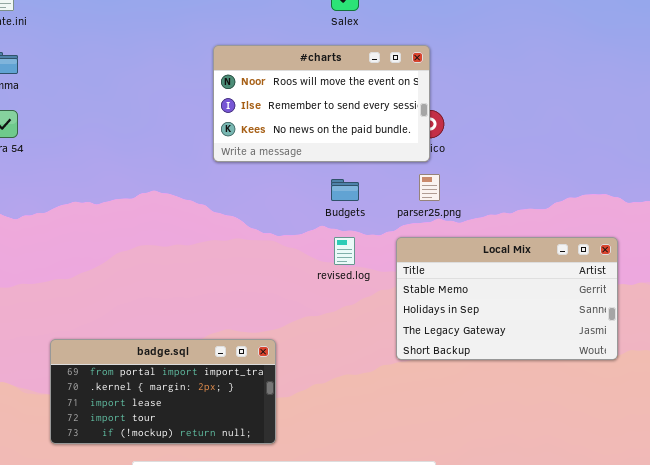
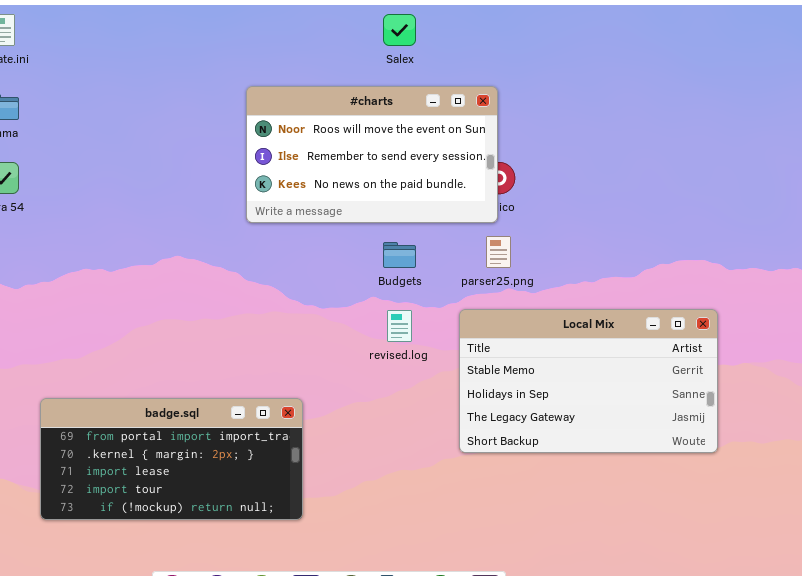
badge.sql: [50,339,276,444] -> [40,398,303,520], moved

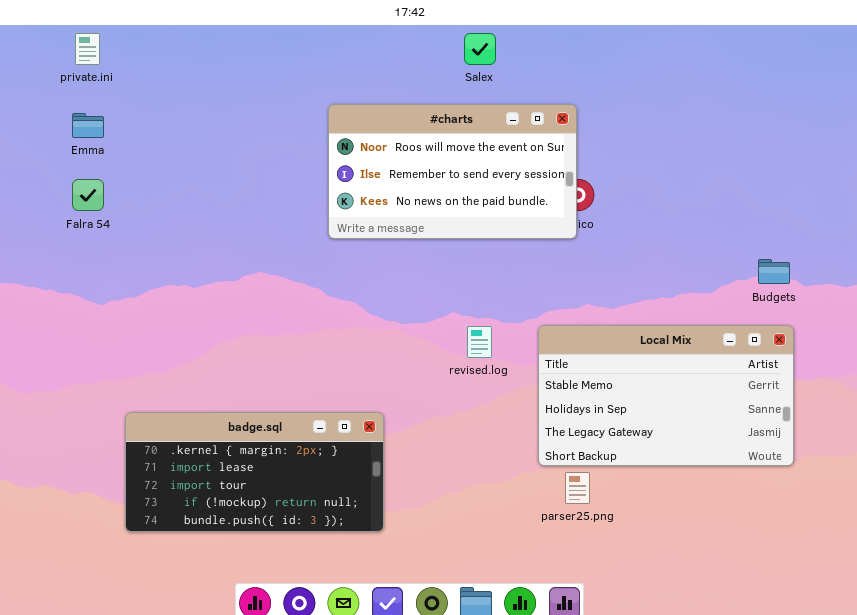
parser25.png: [486,236,511,268] -> [565,472,590,504], moved
Budgets: [383,242,416,268] -> [758,259,790,284], moved
badge.sql: [40,398,303,520] -> [125,412,384,532], scrolled down 1 row

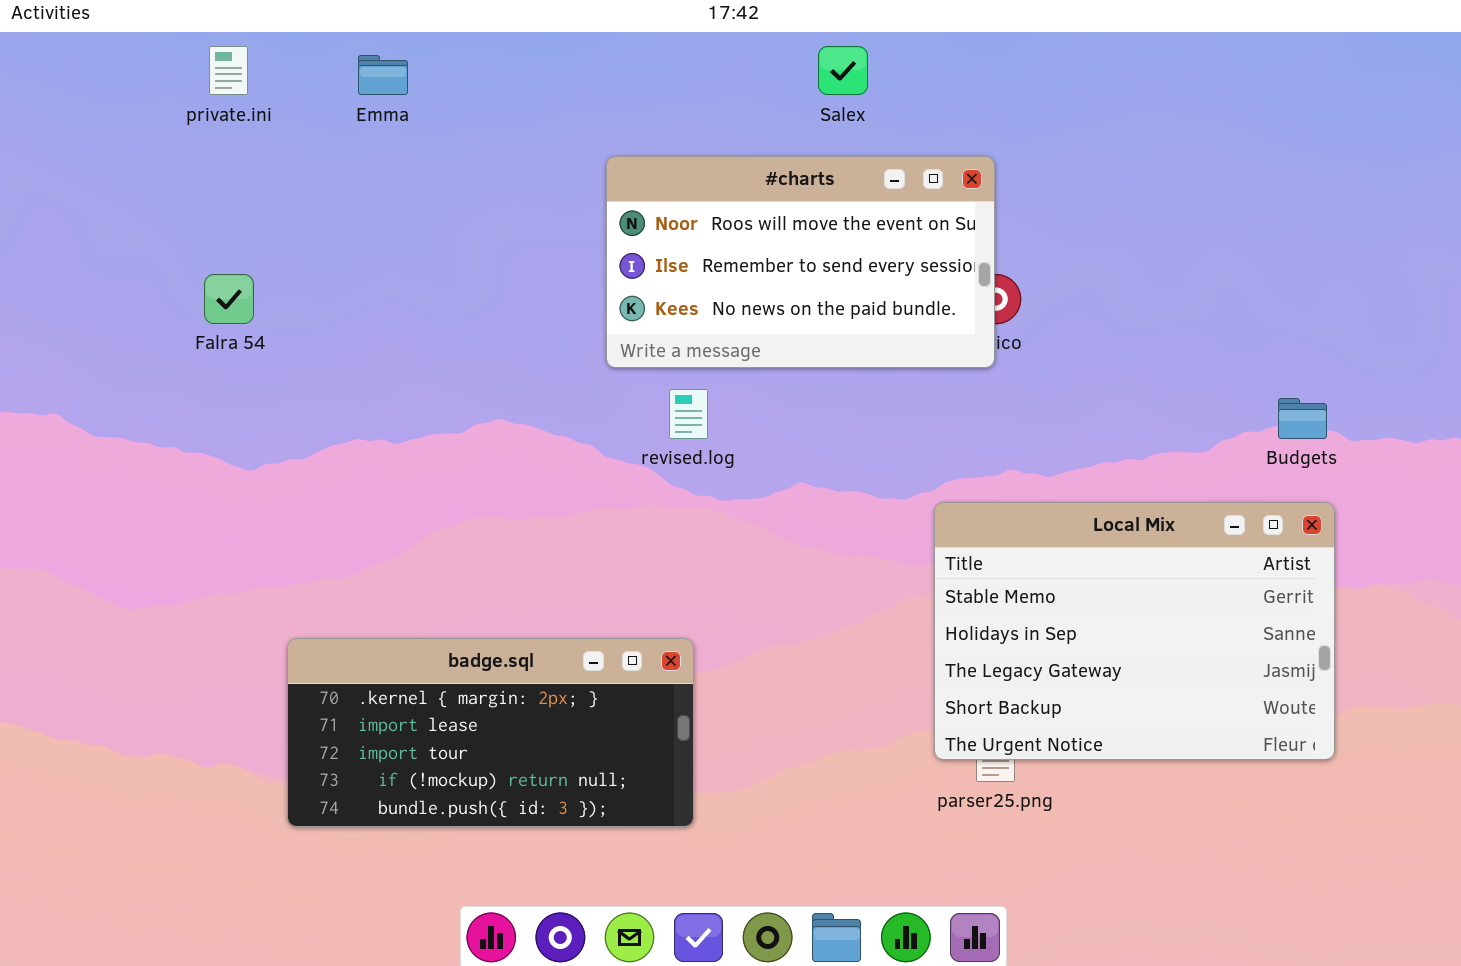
Emma: [72,113,104,138] -> [358,55,408,95], moved
Local Mix: [538,325,794,466] -> [934,502,1335,760], resized
revised.log: [467,326,492,358] -> [669,389,708,439], moved

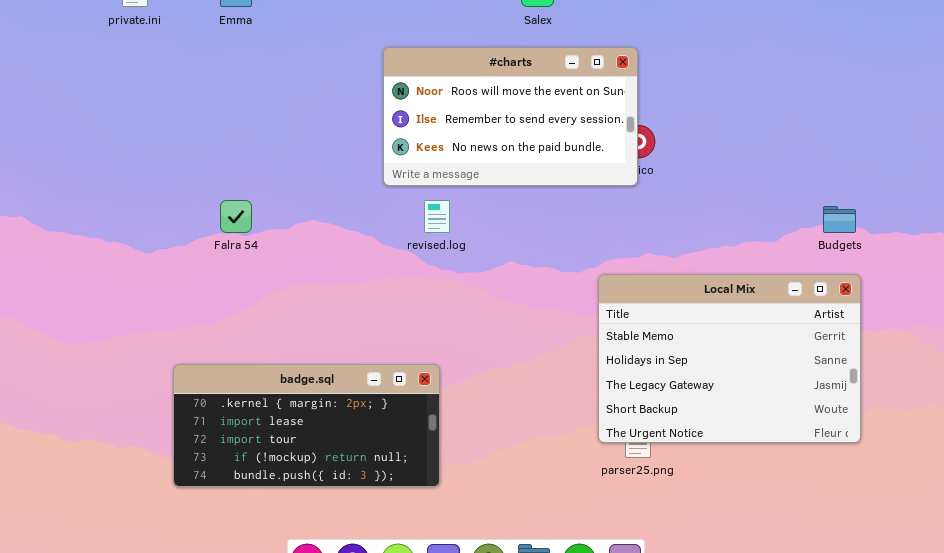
Falra 54: [204,274,254,324] -> [220,200,252,233], moved

